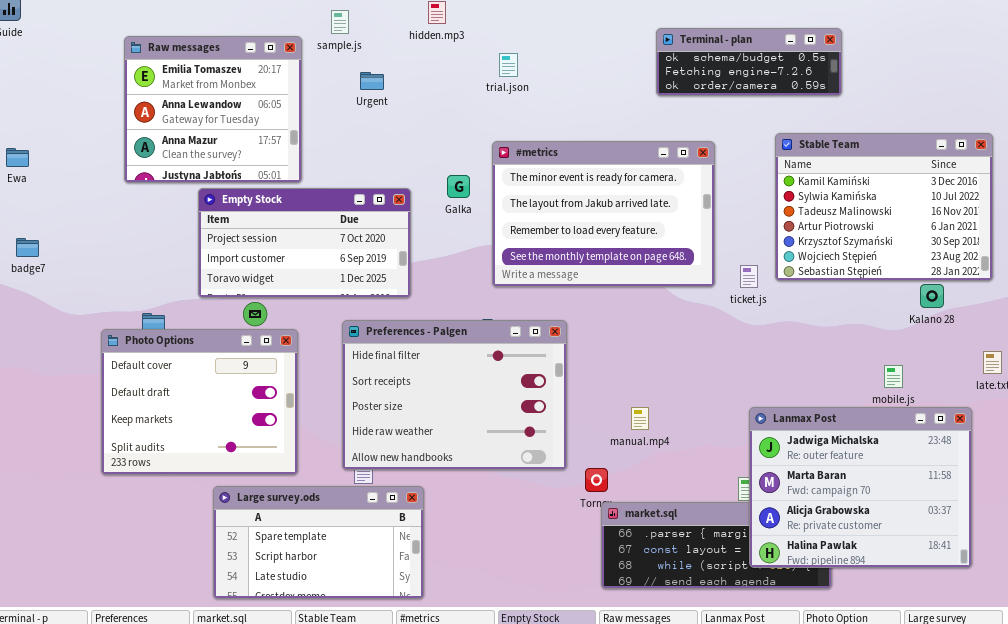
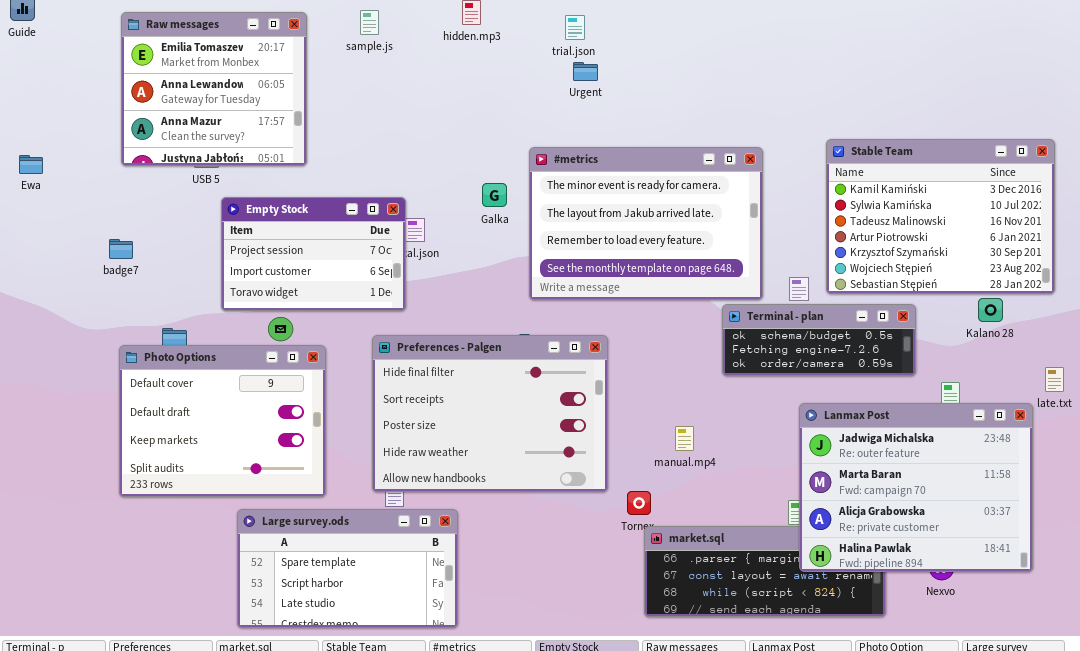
Terminal - plan: [656,28,842,96] -> [722,304,916,376], moved
Raw messages: [124,36,302,183] -> [121,12,307,166], moved
trial.json: [499,53,518,77] -> [565,15,585,40], moved
Urgent: [360,72,384,90] -> [573,62,598,81], moved
Empty Stock: [198,188,411,298] -> [221,197,406,311], resized
badge7: [16,238,39,257] -> [109,239,133,259], moved
Lanmax Post: [749,407,972,568] -> [799,403,1033,572], moved

